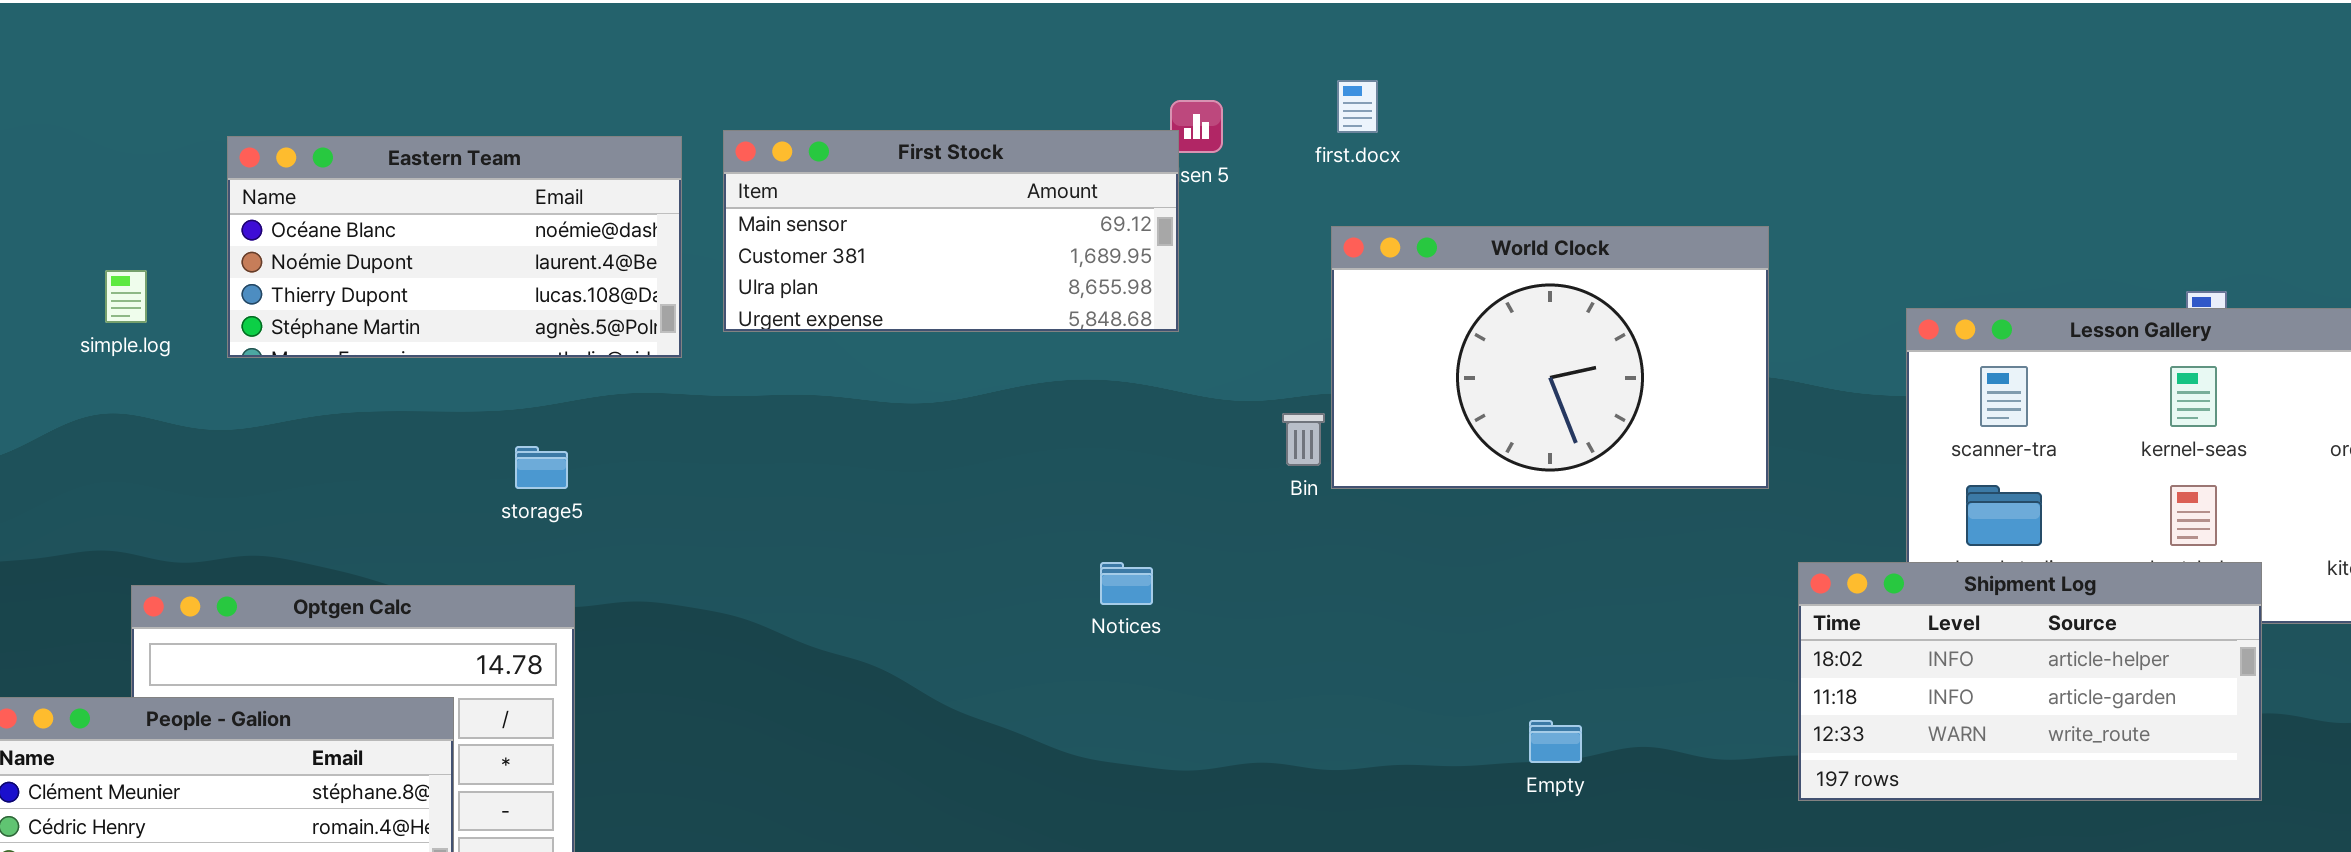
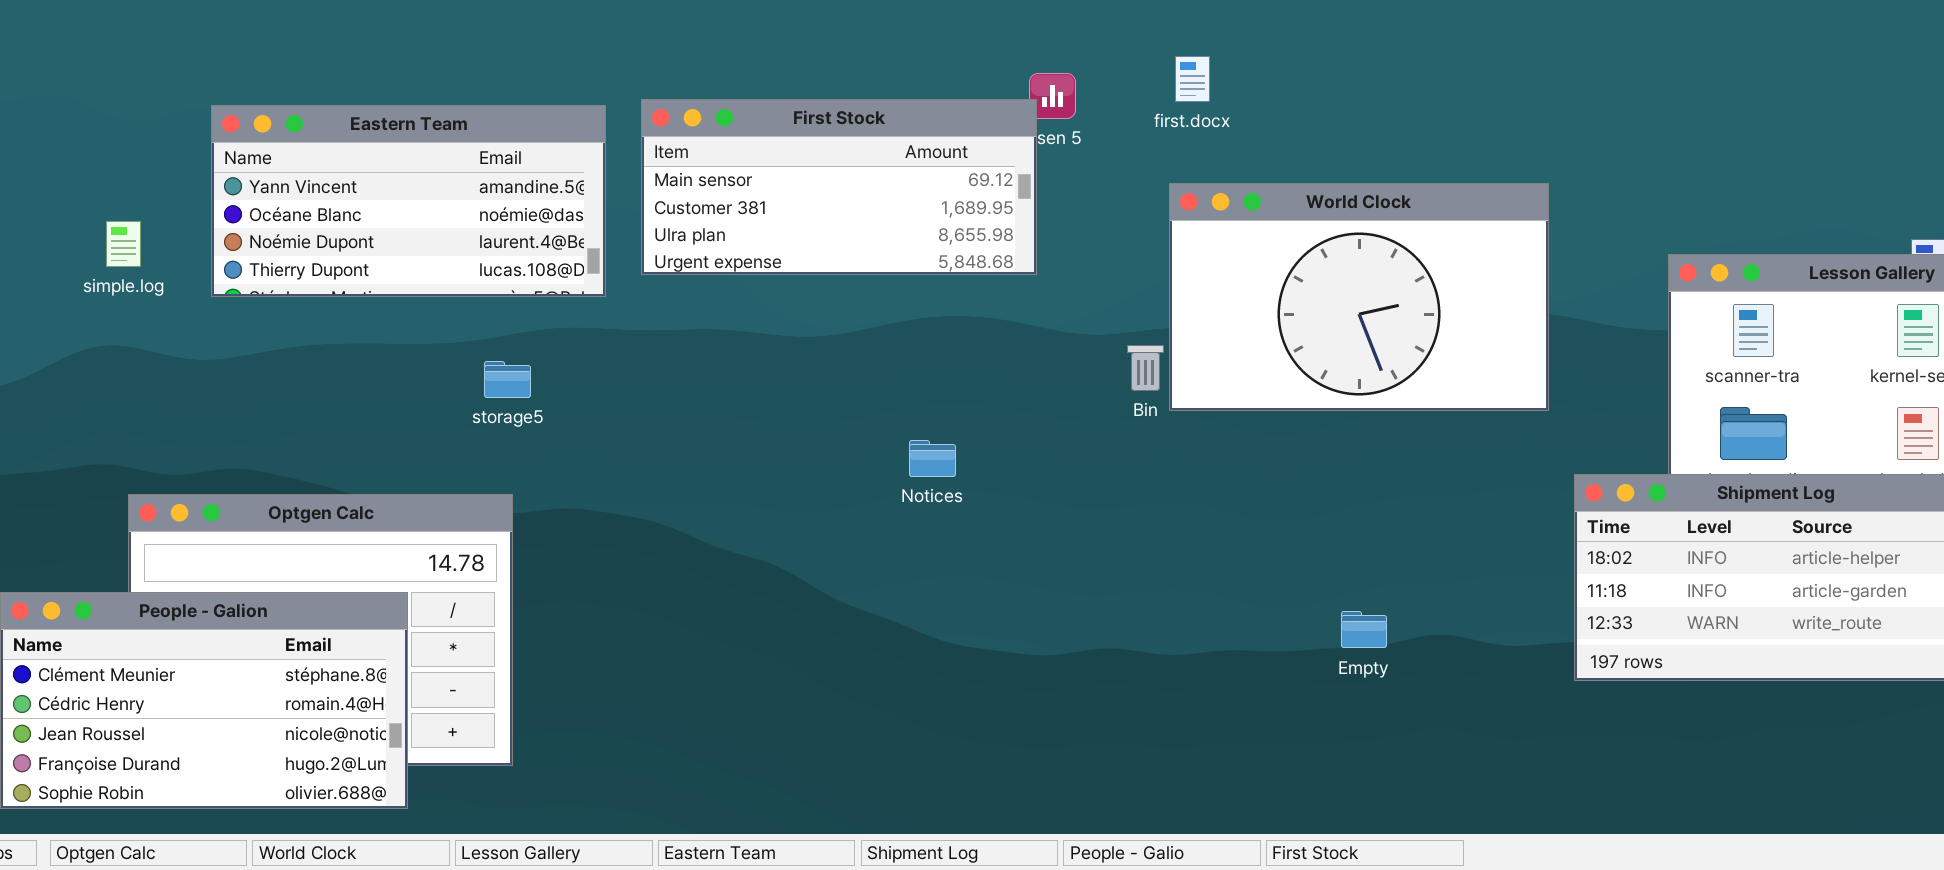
Eastern Team: [227,136,682,358] -> [211,105,606,297], scrolled up 1 row
storage5: [515,446,568,489] -> [484,361,531,398], moved
Notices: [1100,562,1153,605] -> [909,440,956,477], moved

